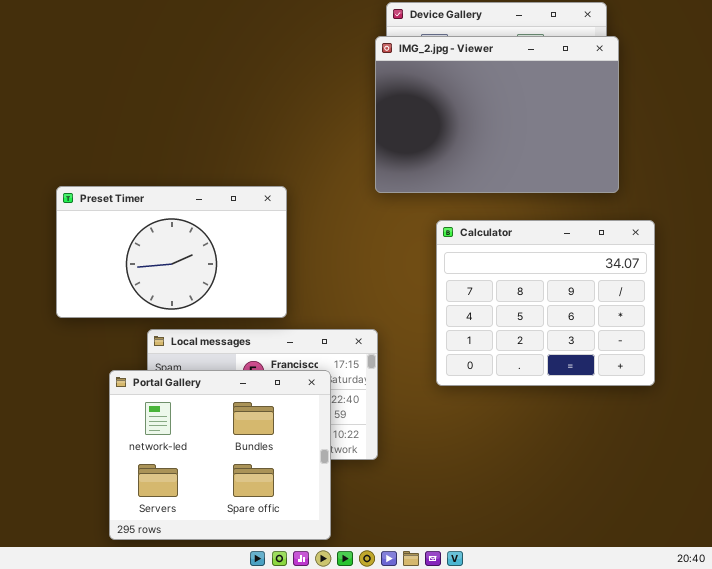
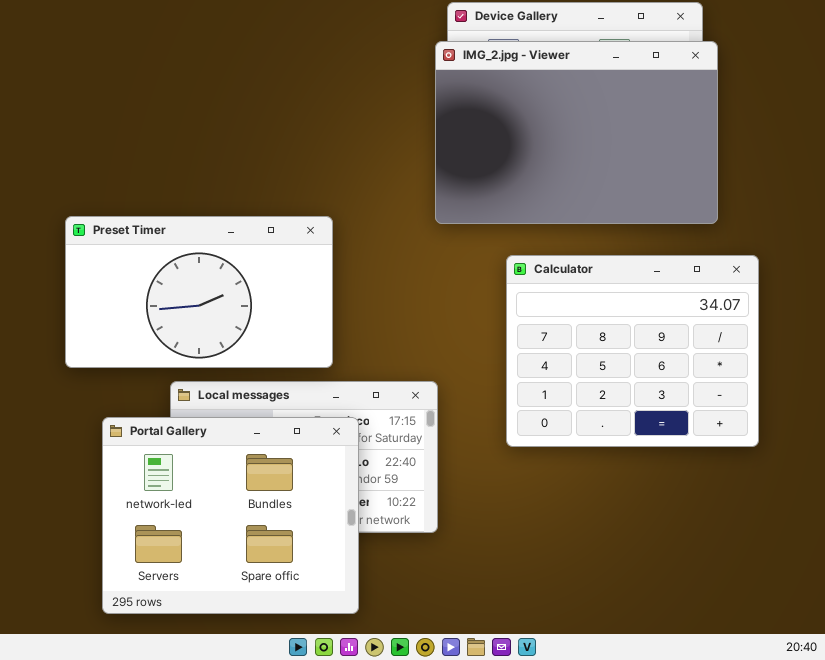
Portal Gallery: [109,370,331,540] -> [102,417,359,614], moved

